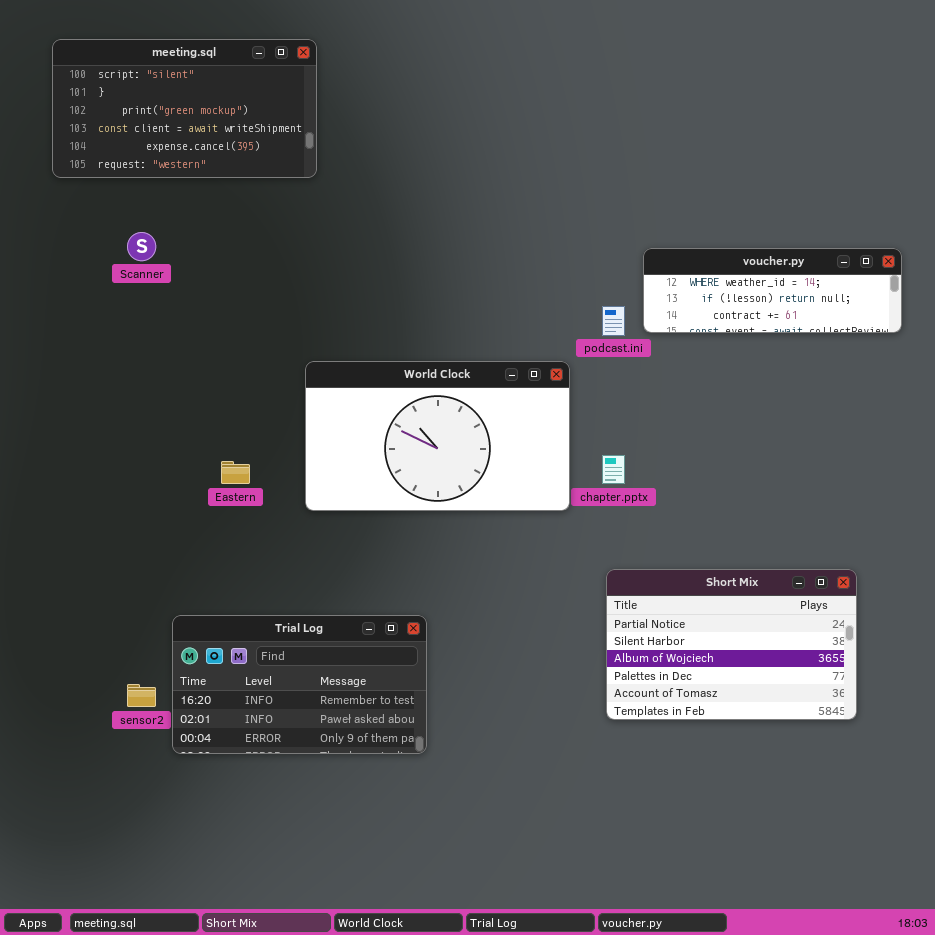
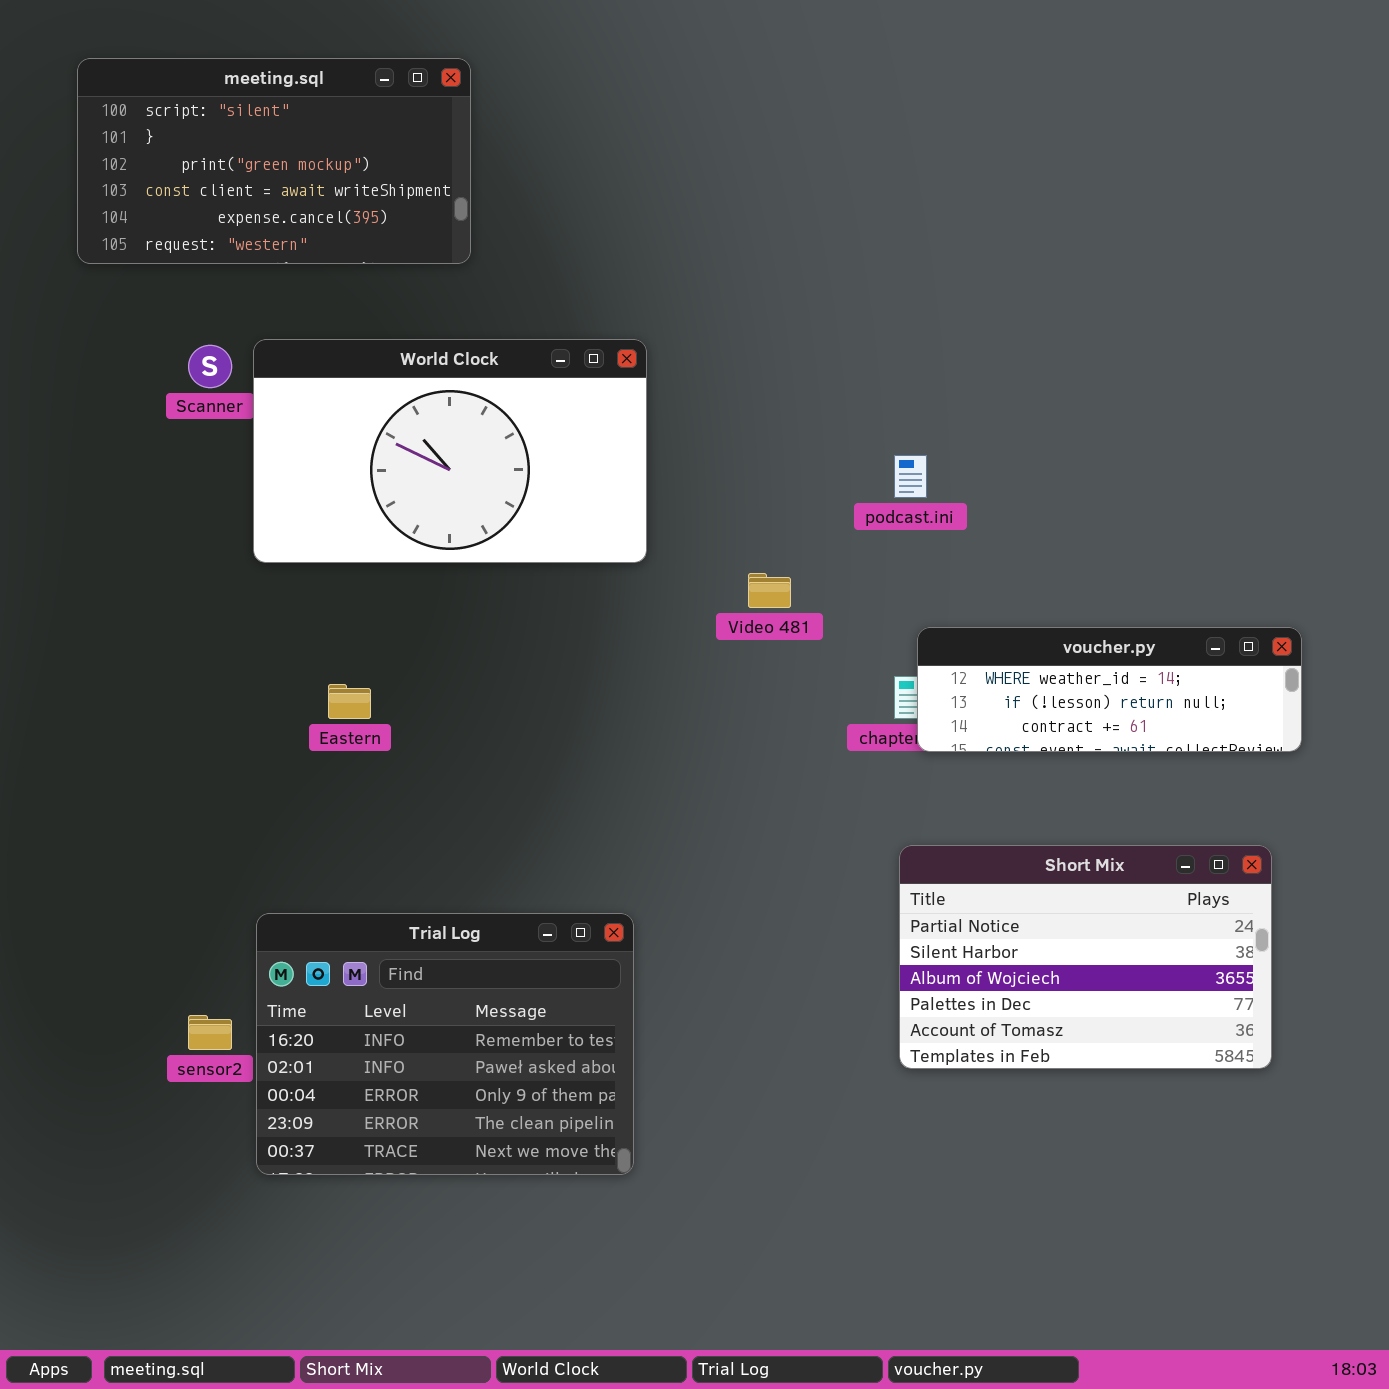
voucher.py: [643,248,902,333] -> [917,627,1302,752], moved
World Clock: [305,361,570,511] -> [253,339,647,563], moved
Trial Log: [172,615,427,754] -> [256,913,634,1175], resized

